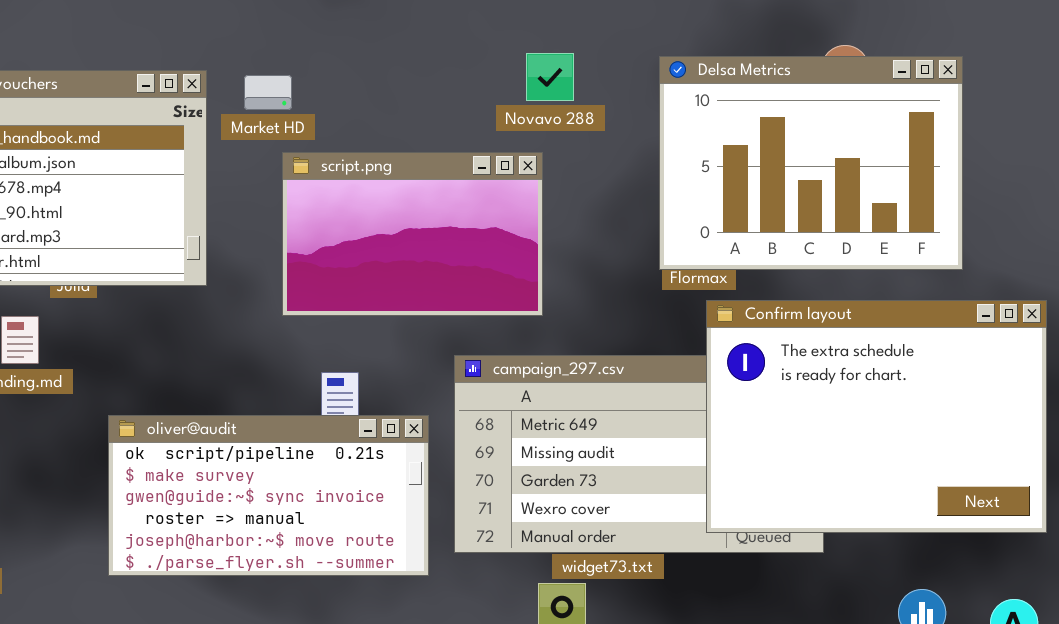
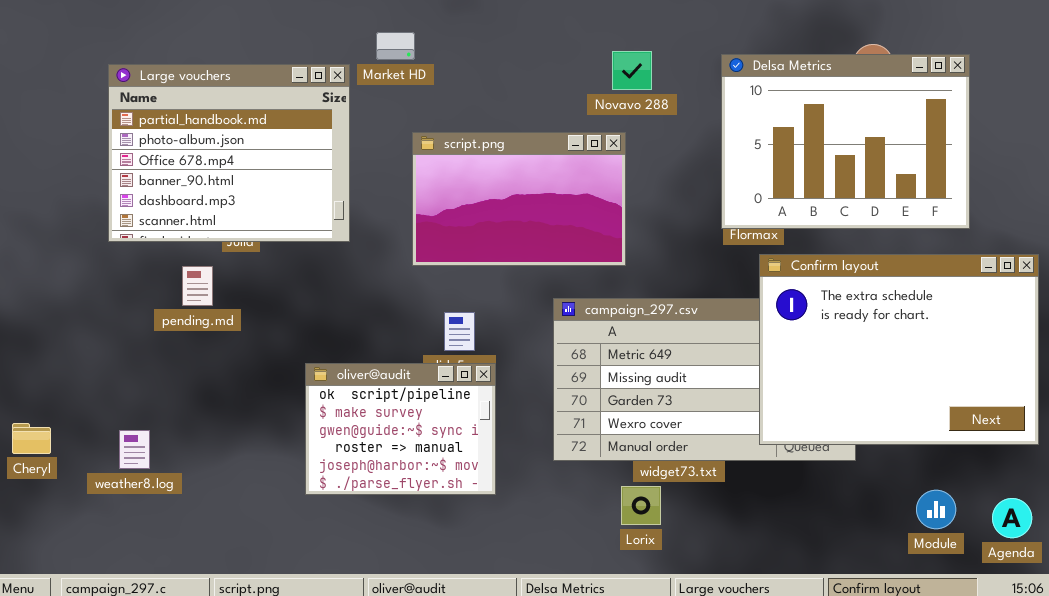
Market HD: [244,75,292,110] -> [376,32,415,60], moved
oliver@audit: [108,415,429,576] -> [305,363,496,495], moved, resized

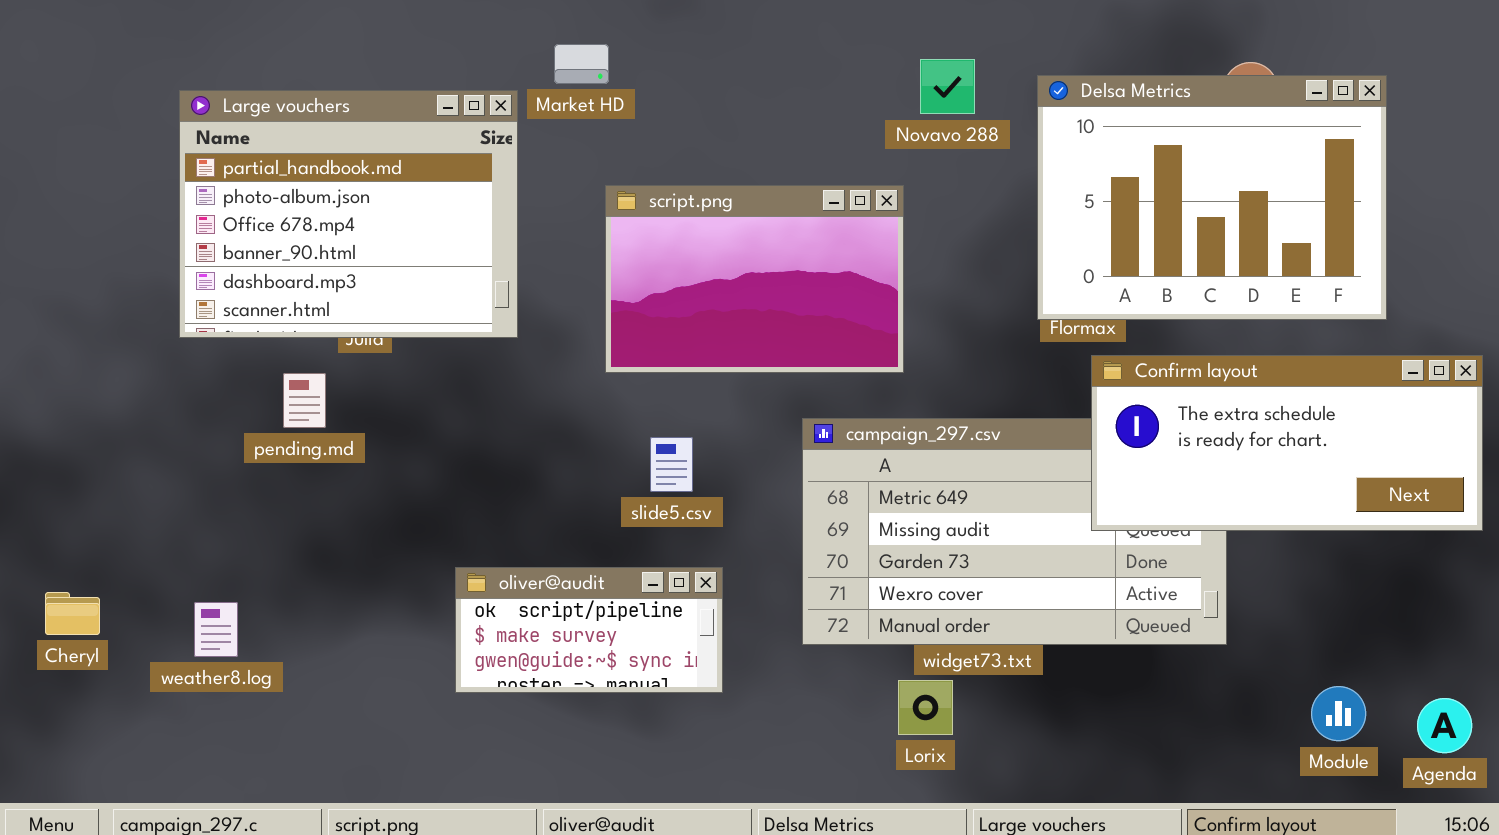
Novavo 288: [612,51,652,90] -> [920,59,975,114], moved
Confirm layout: [759,254,1039,445] -> [1091,355,1483,531], resized
oliver@audit: [305,363,496,495] -> [455,567,723,693], resized

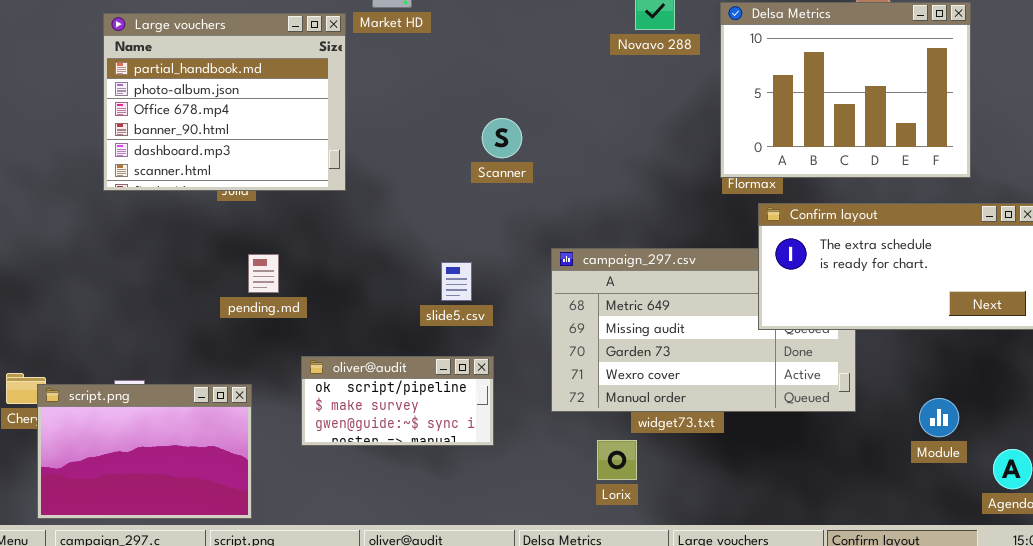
script.png: [605,185,904,373] -> [37,384,252,519], moved
pending.md: [283,373,326,428] -> [248,254,279,293], moved
Lorix: [898,680,953,735] -> [597,440,637,480], moved
Module: [1311,686,1366,741] -> [919,398,959,437], moved

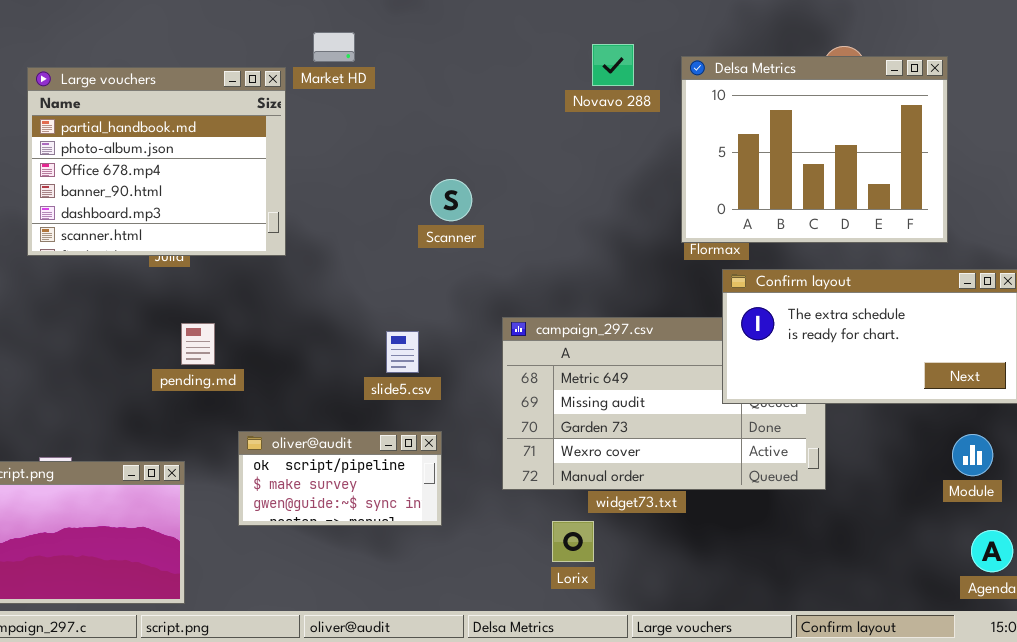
Module: [919,398,959,437] -> [952,434,993,476], moved

